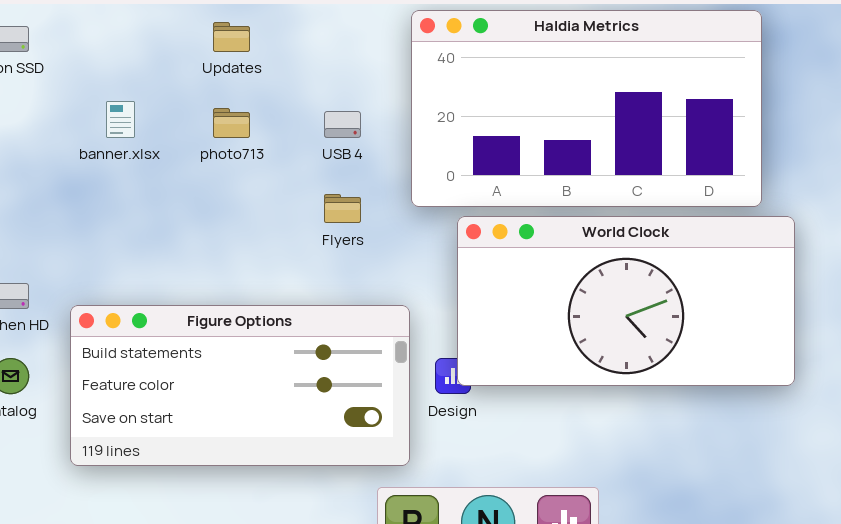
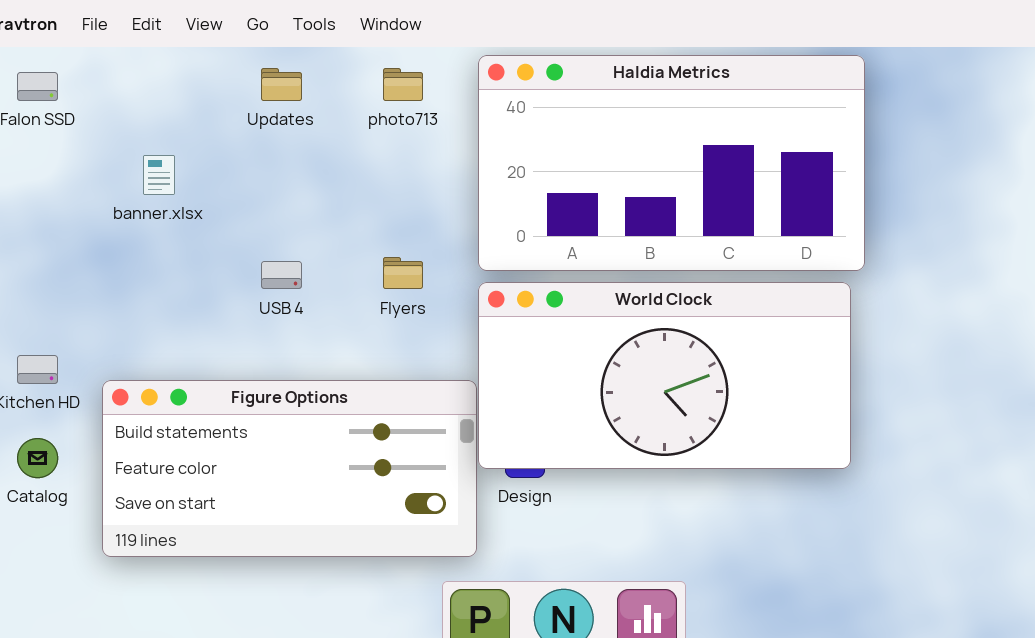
photo713: [213,108,250,138] -> [383,68,423,101], moved
USB 4: [324,111,361,138] -> [261,261,302,289], moved
World Clock: [457,216,795,386] -> [478,282,851,469], moved

